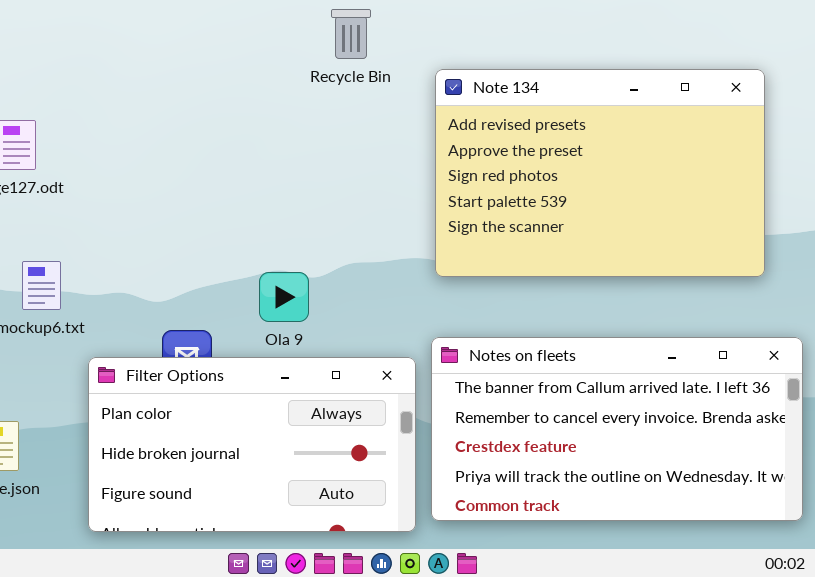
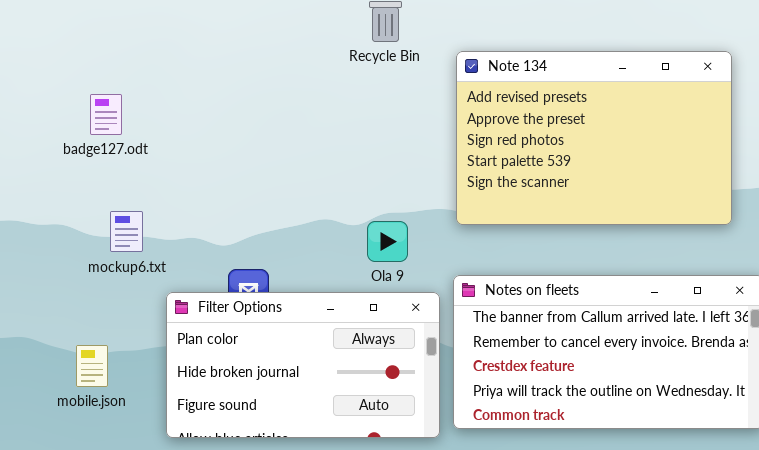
Ola 9: [259,272,309,322] -> [367,221,408,262], moved

